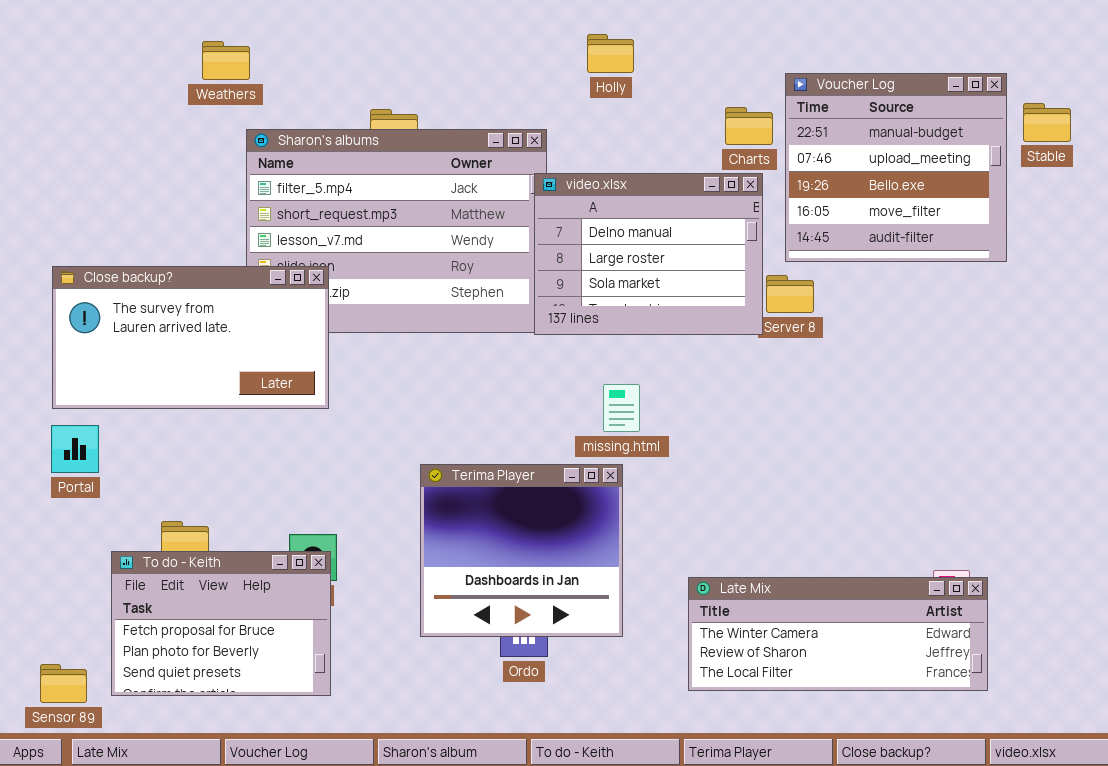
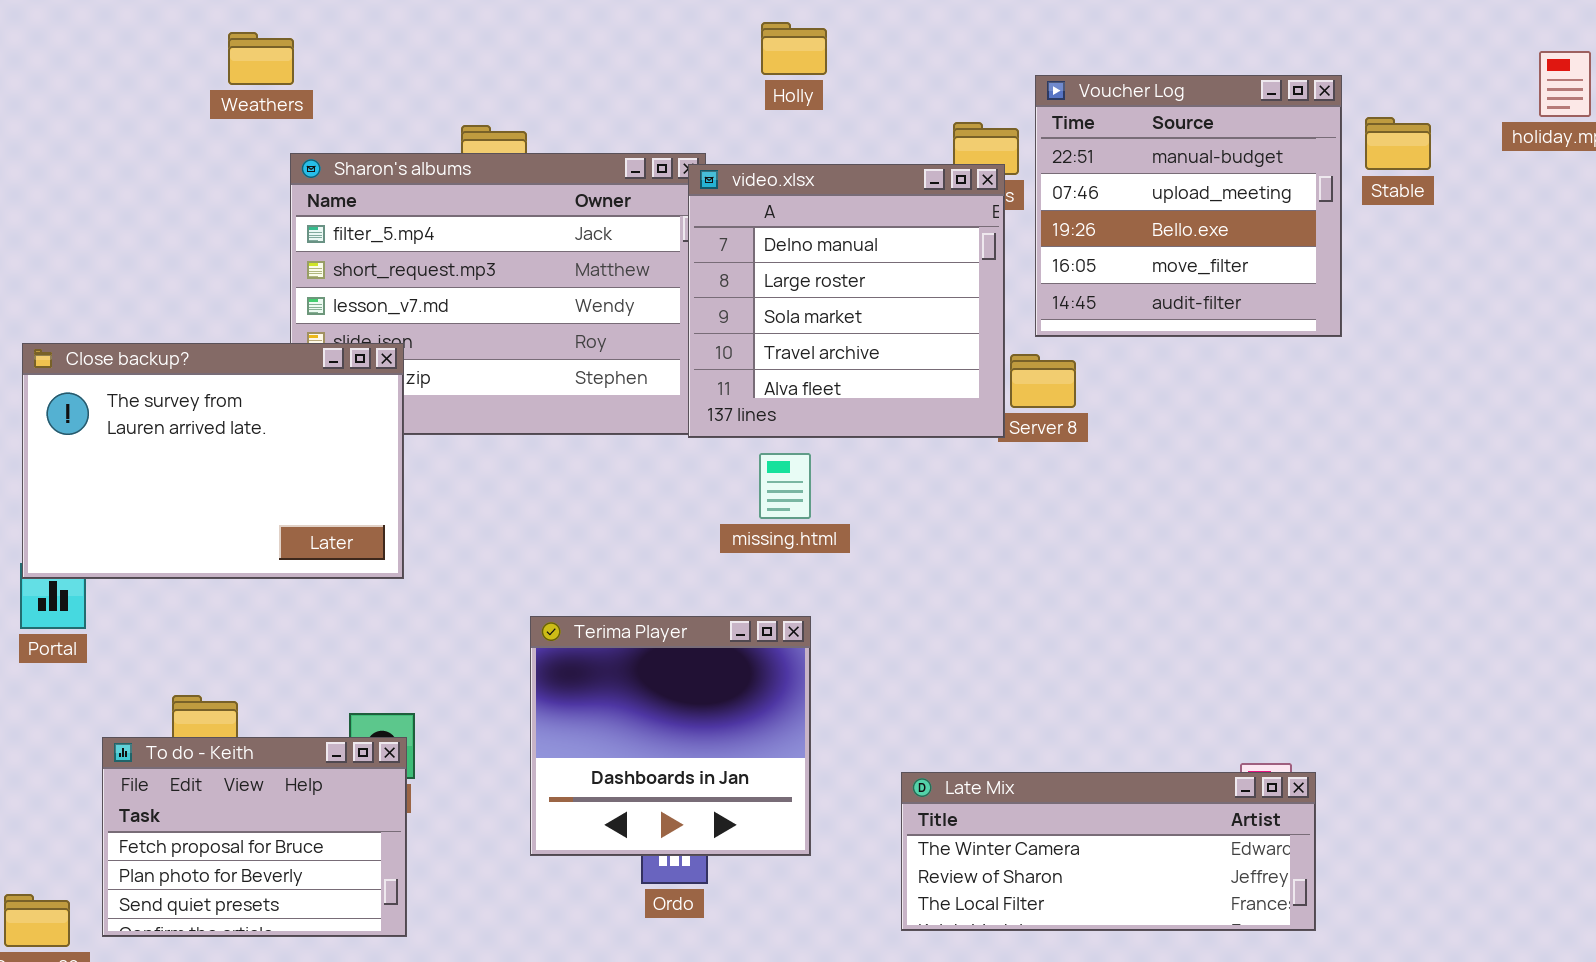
video.xlsx: [534,173,763,335] -> [688,164,1005,438], resized
Close backup?: [52,266,329,409] -> [22,343,404,579], resized
missing.html: [603,384,640,432] -> [759,453,811,519], moved

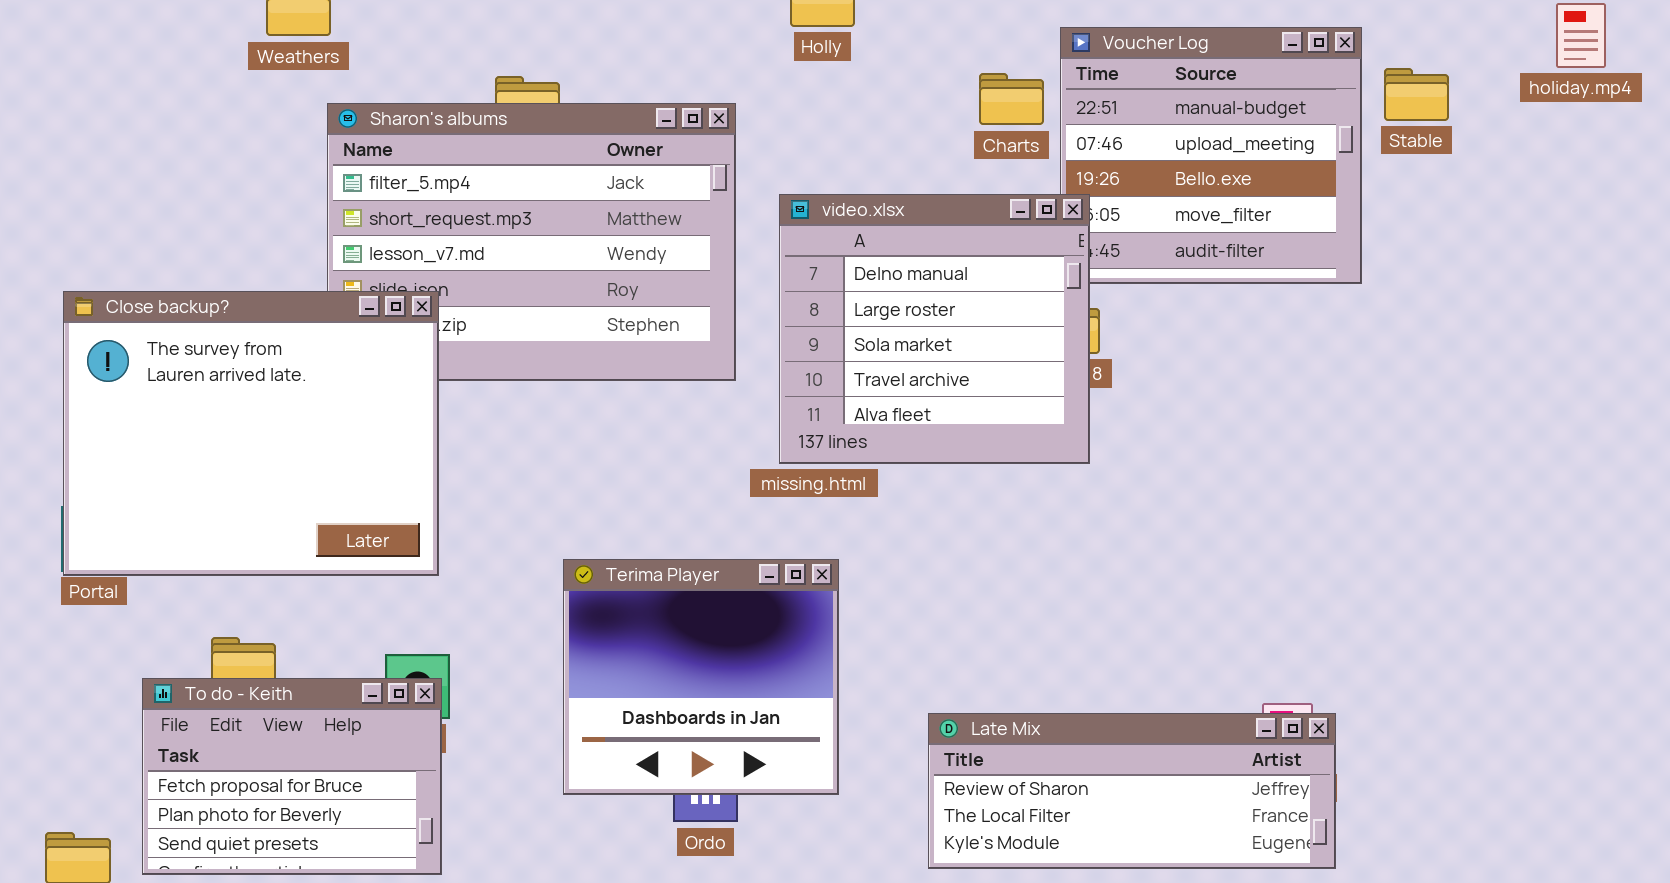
video.xlsx: [688,164,1005,438] -> [779,194,1090,464], moved
Close backup?: [22,343,404,579] -> [63,291,439,576], resized
Late Mix: [901,772,1316,931] -> [928,713,1336,869], scrolled down 1 row

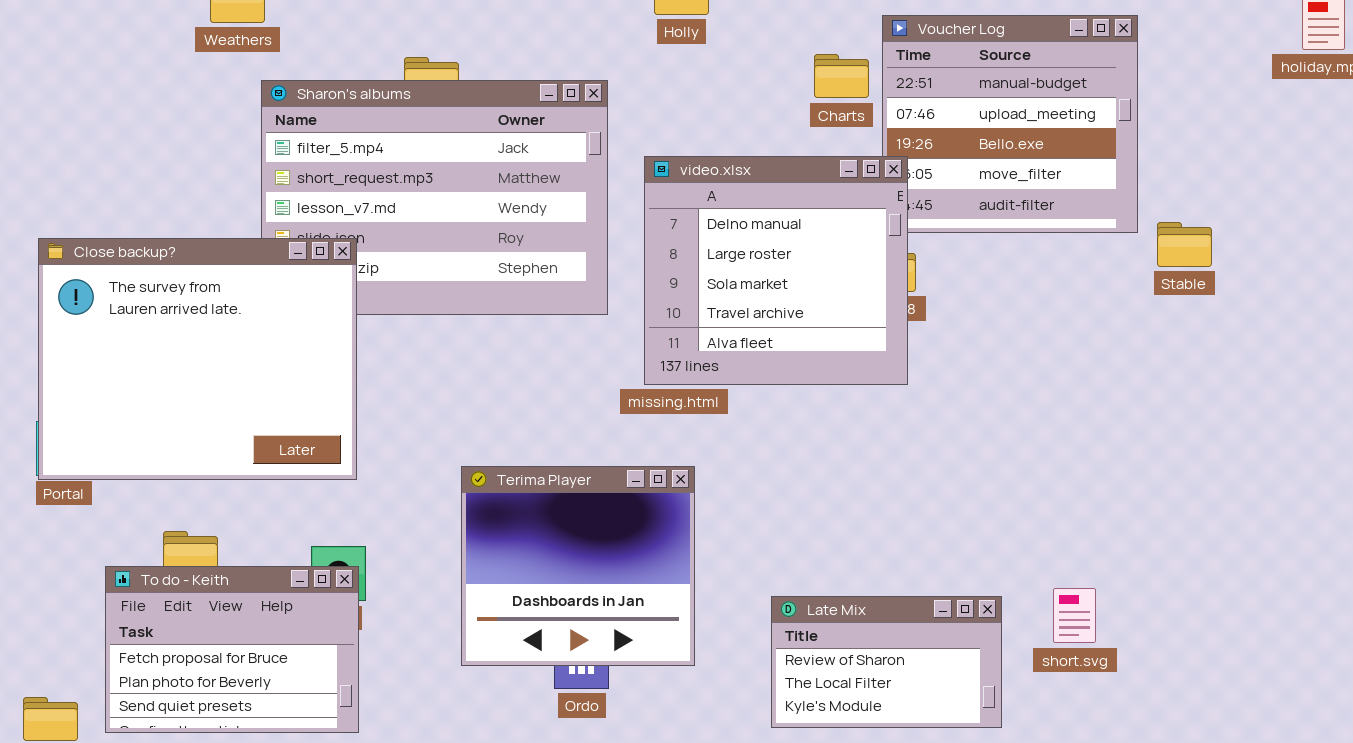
Stable: [1384,68,1449,121] -> [1157,222,1212,267], moved
Late Mix: [928,713,1336,869] -> [771,596,1002,728], resized

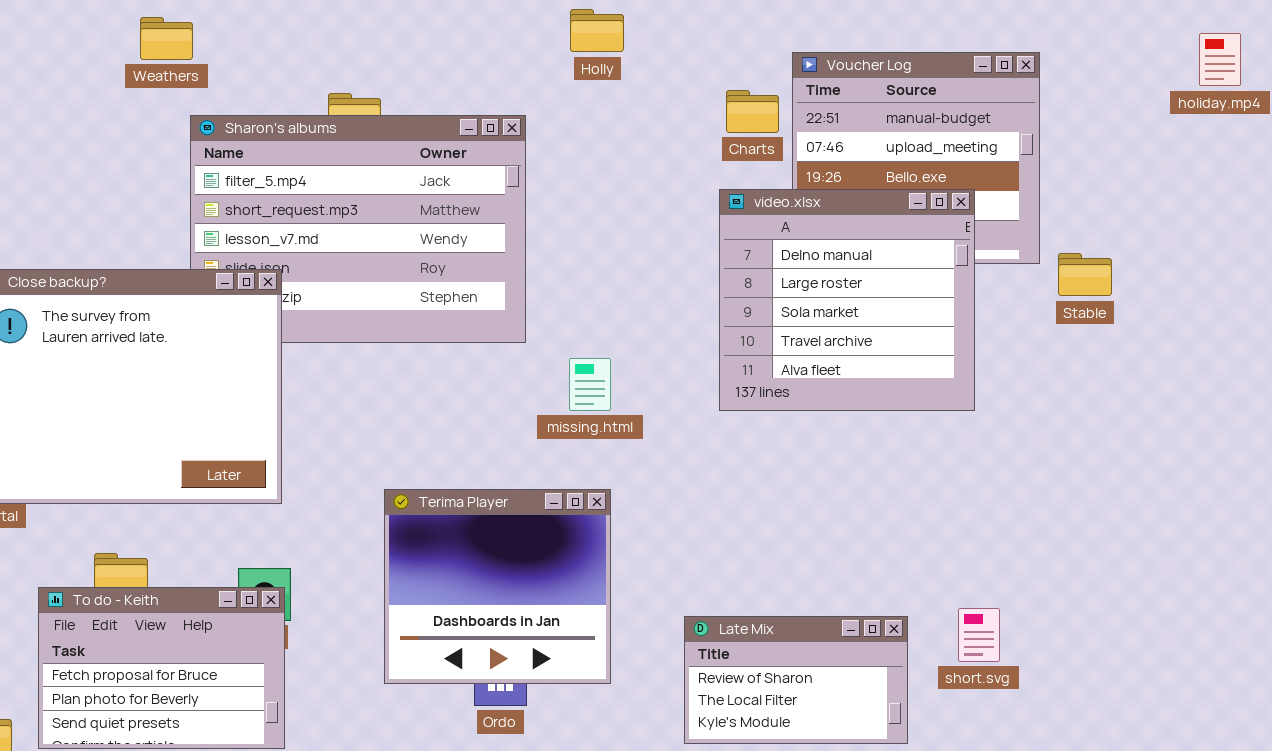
video.xlsx: [644,156,908,385] -> [719,189,975,411], moved

